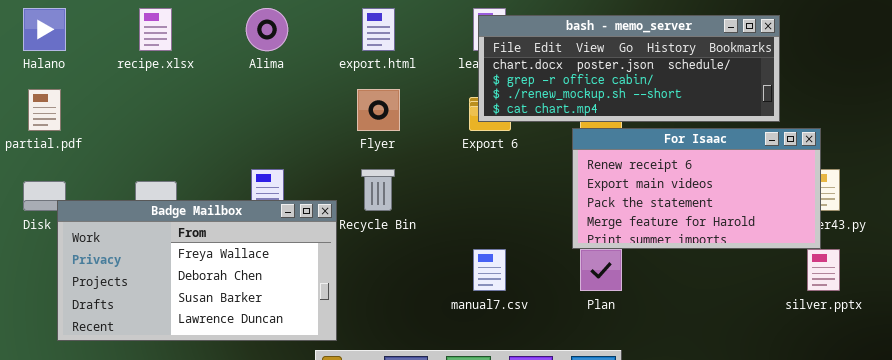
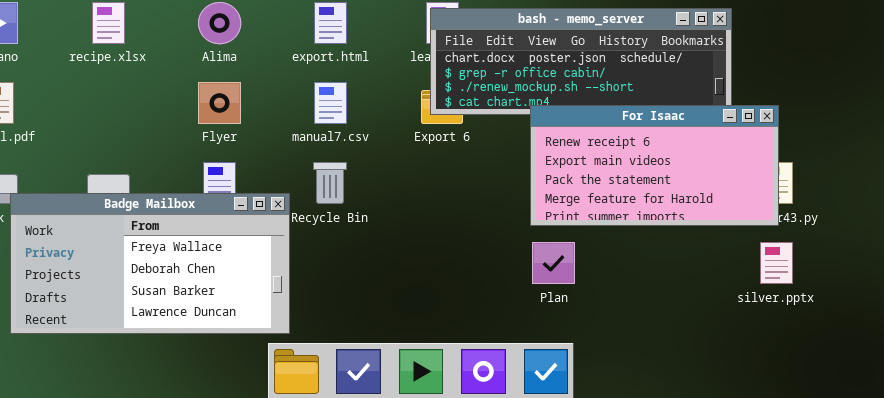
Flyer: [357,89,400,131] -> [198,82,241,124], moved
For Isaac: [572,128,821,249] -> [530,105,779,226], moved
manual7.csv: [473,249,506,291] -> [314,82,347,124], moved

